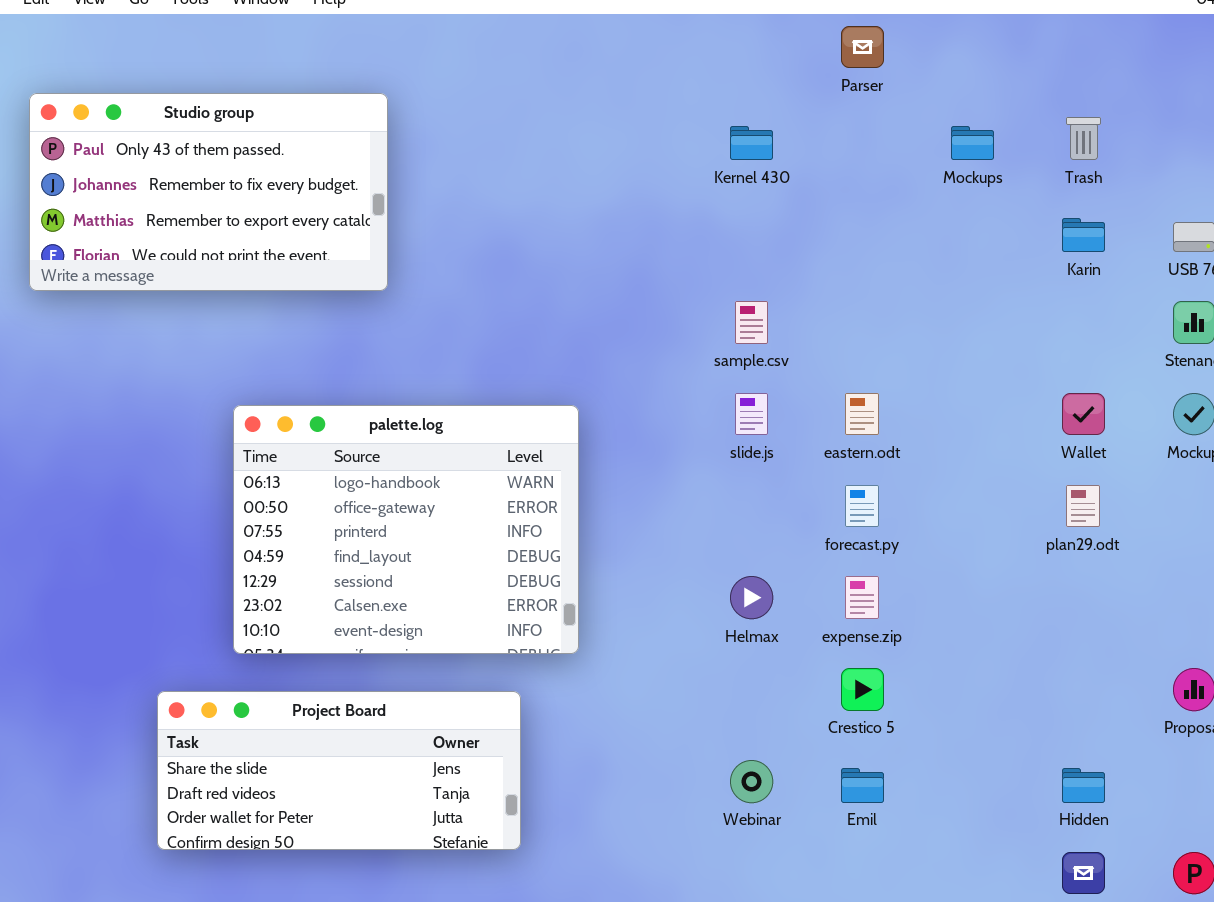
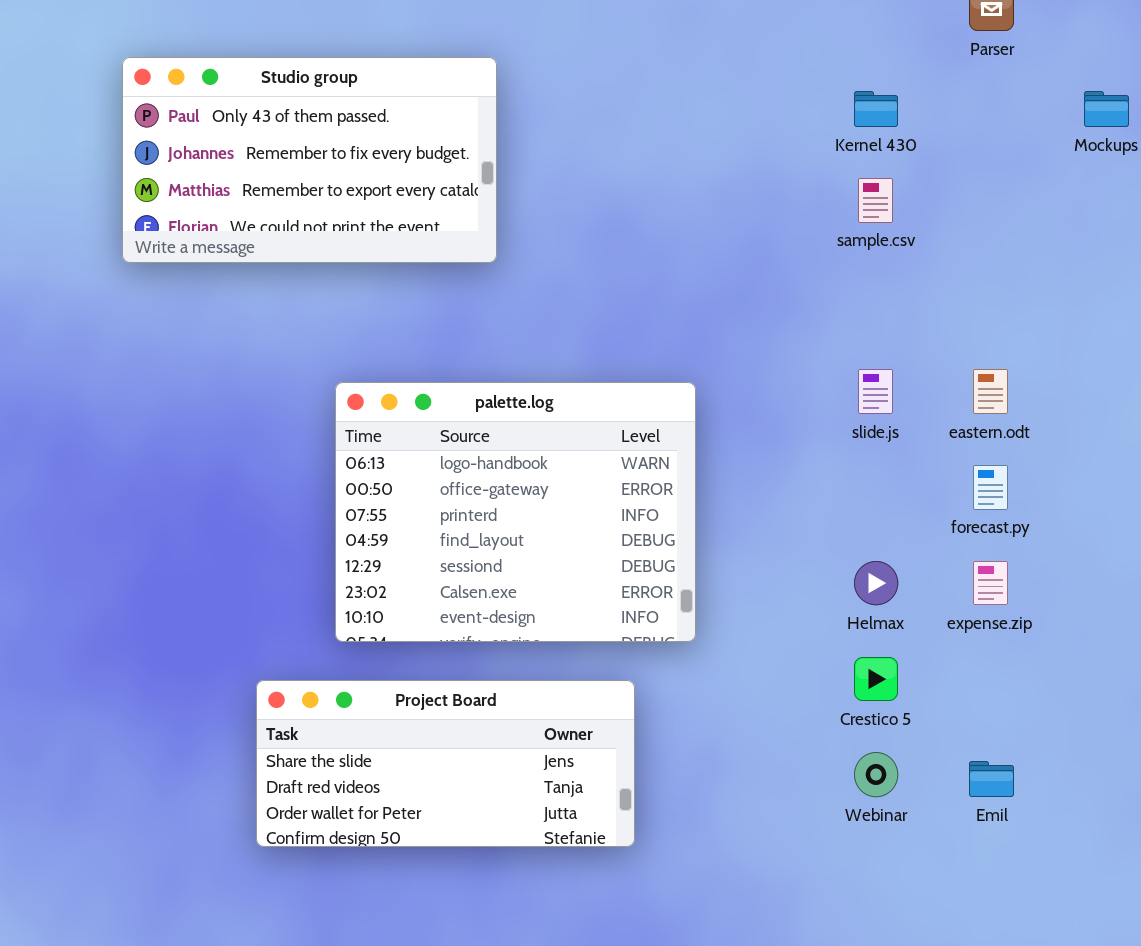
sample.csv: [735,301,768,344] -> [858,178,893,223], moved
Crestico 5: [841,668,884,711] -> [854,657,898,701], moved

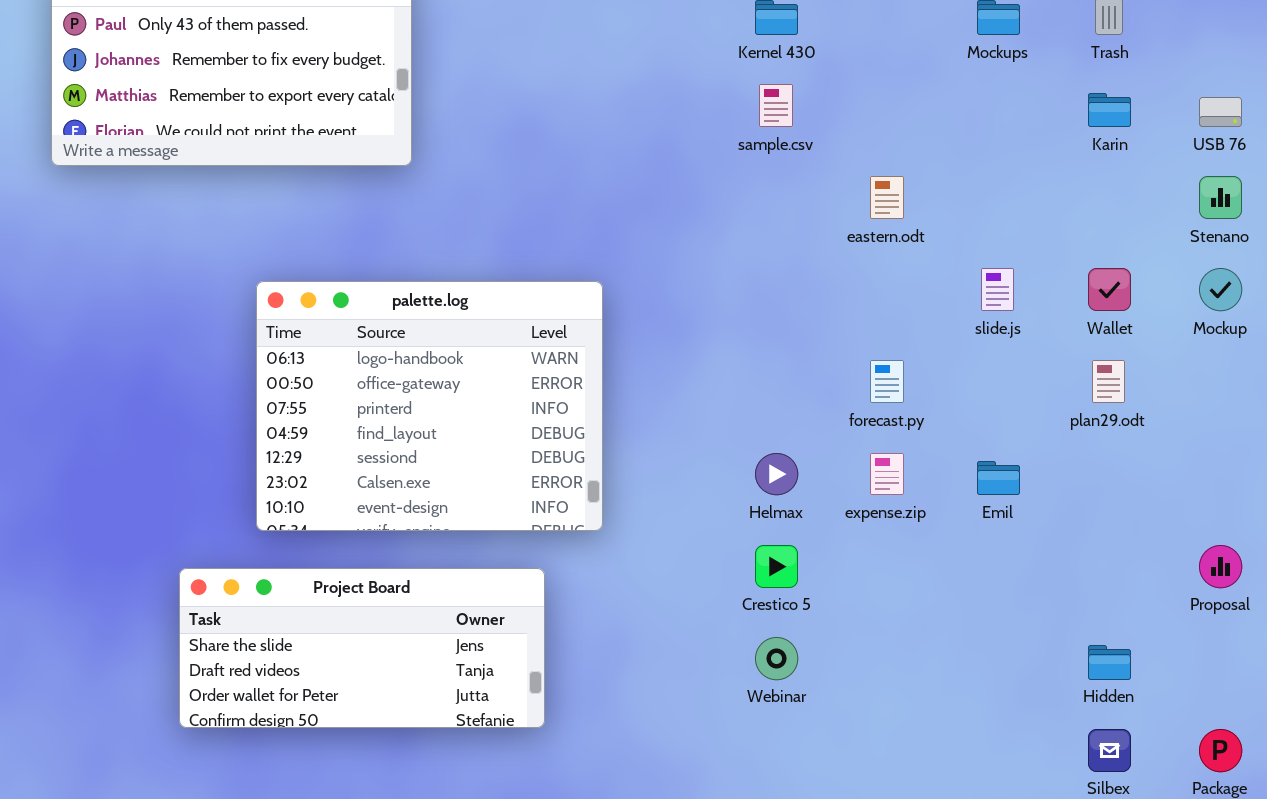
slide.js: [858,369,893,414] -> [981,268,1014,311], moved
eastern.odt: [973,369,1008,414] -> [870,176,904,219], moved
Emil: [969,761,1014,797] -> [977,461,1020,495], moved

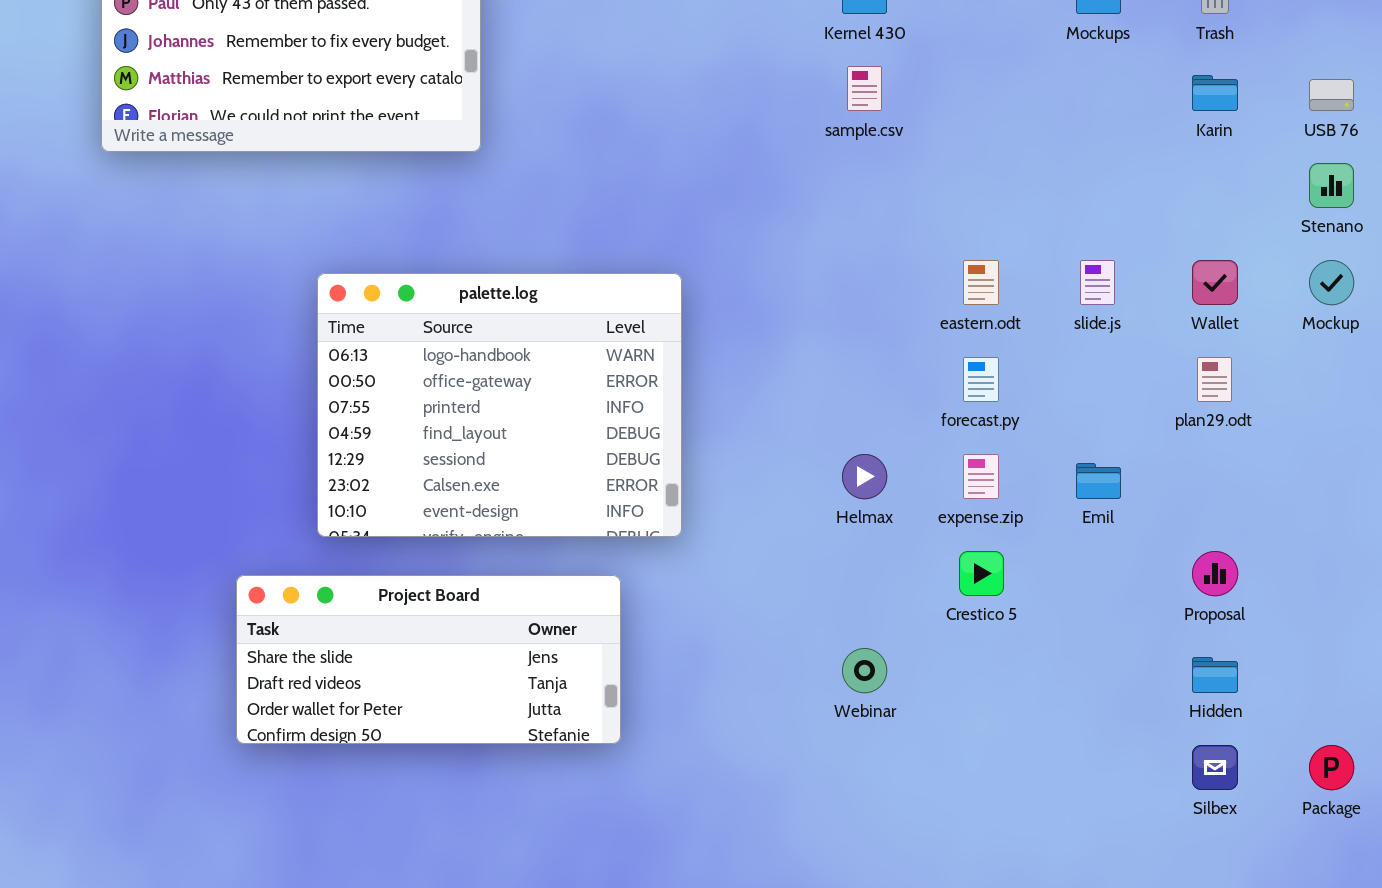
eastern.odt: [870,176,904,219] -> [963,260,999,305], moved
Crestico 5: [755,545,798,588] -> [959,551,1004,596], moved
Proposal: [1199,545,1242,588] -> [1192,551,1238,596], moved

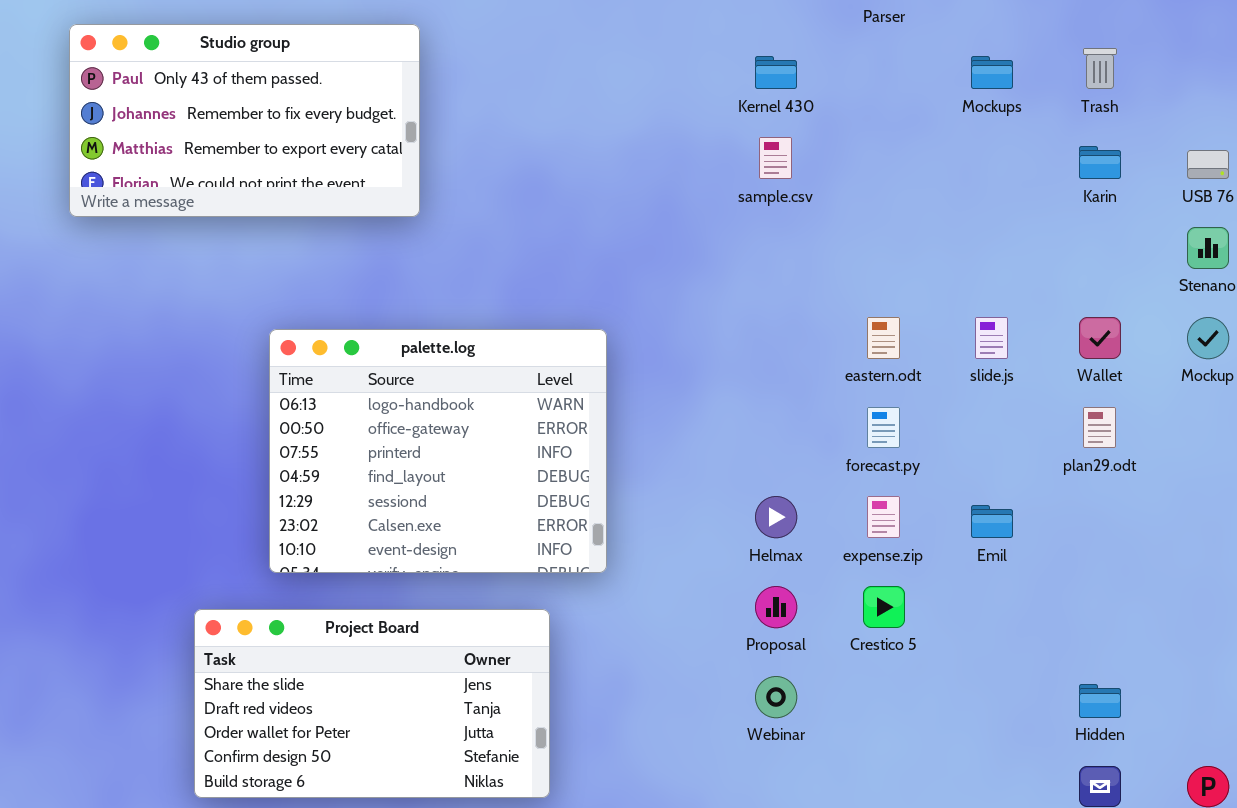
Proposal: [1192,551,1238,596] -> [755,586,797,628], moved
Project Board: [236,575,621,744] -> [194,609,550,798], resized

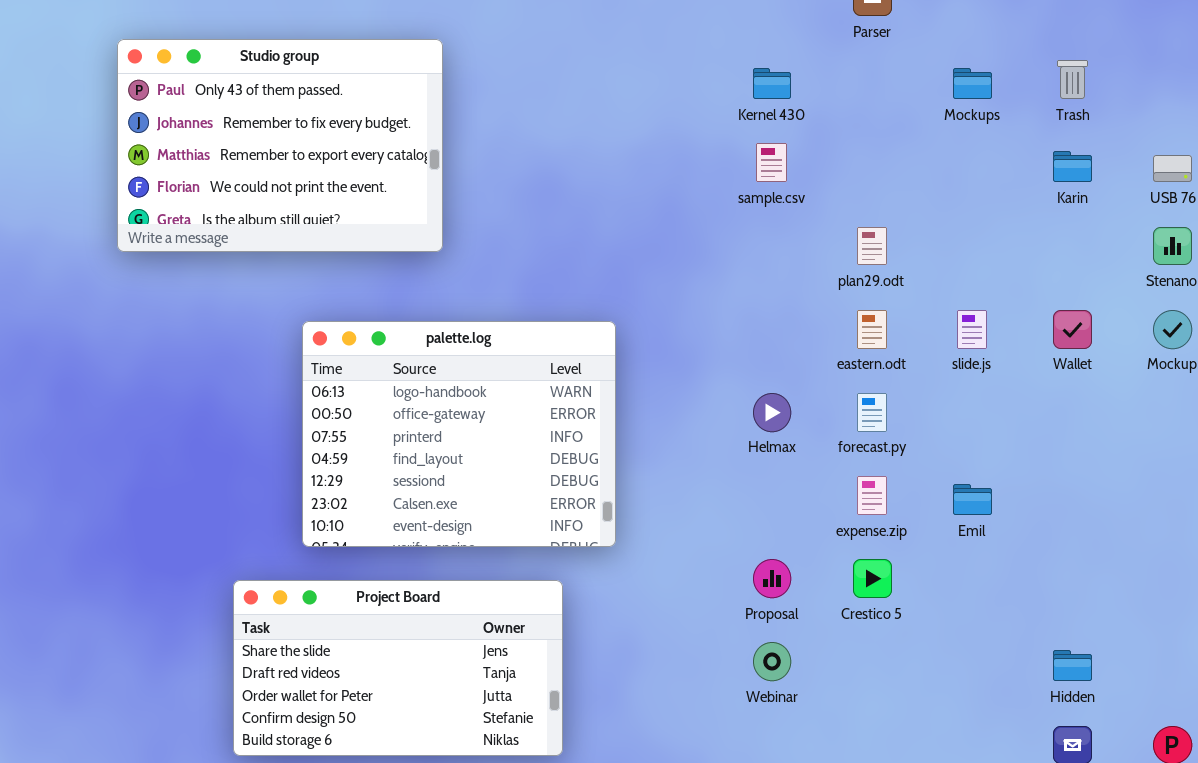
Studio group: [69,24,420,217] -> [117,39,443,252], resized
plan29.odt: [1083,407,1116,448] -> [857,227,887,265], moved
Helmax: [755,496,797,538] -> [753,393,791,432], moved

